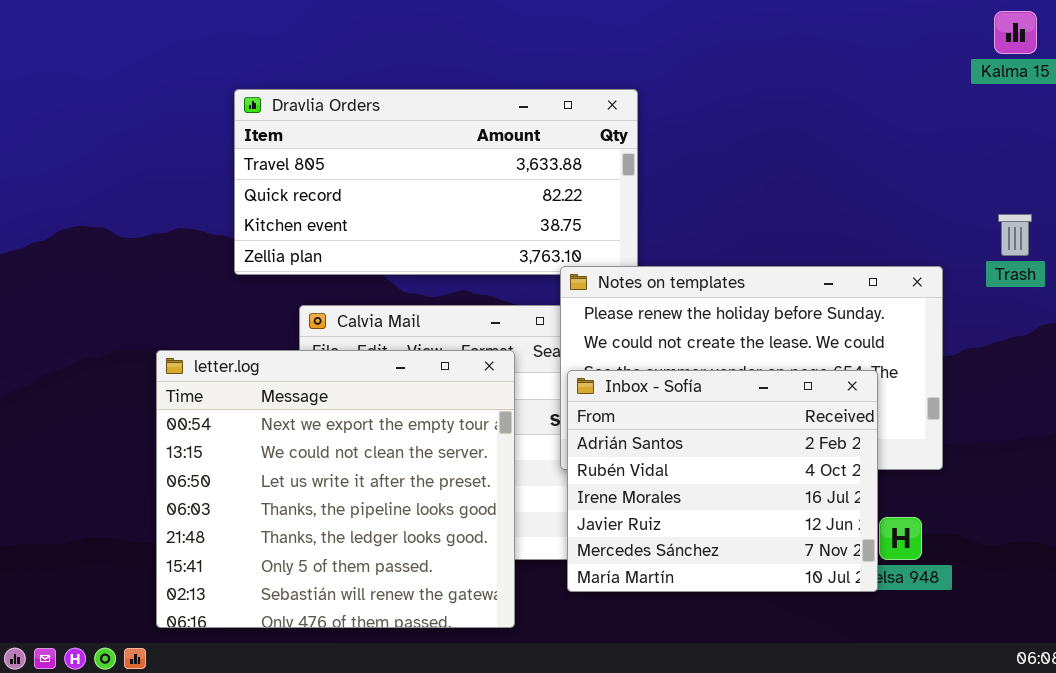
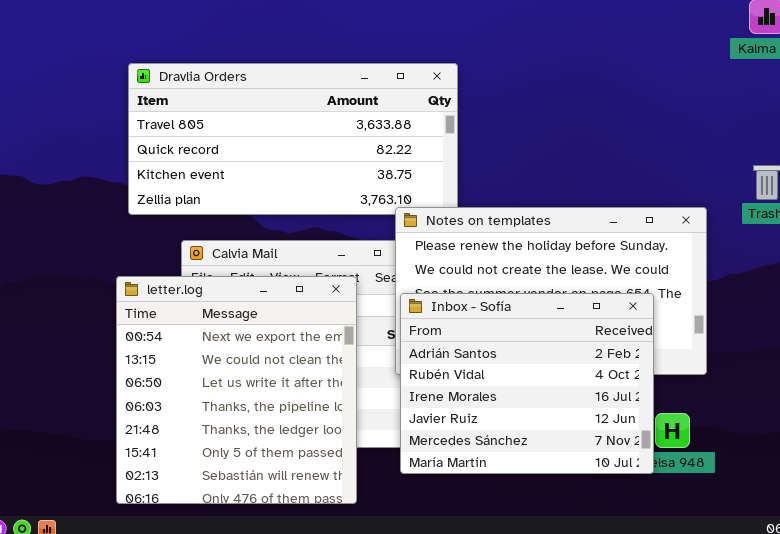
letter.log: [156,350,515,628] -> [116,276,357,504], resized

